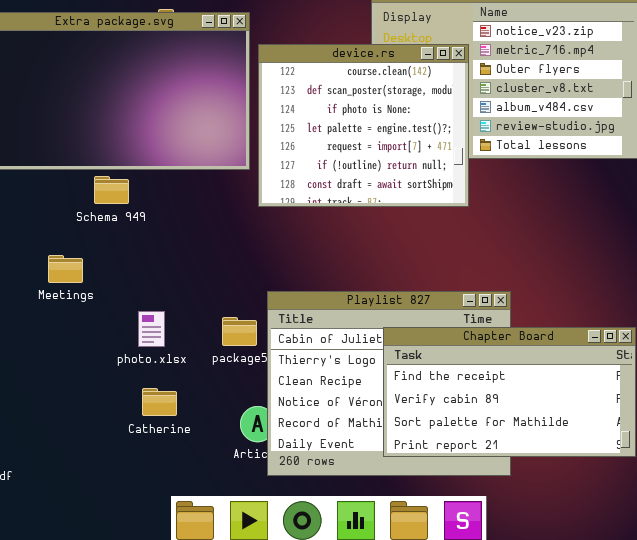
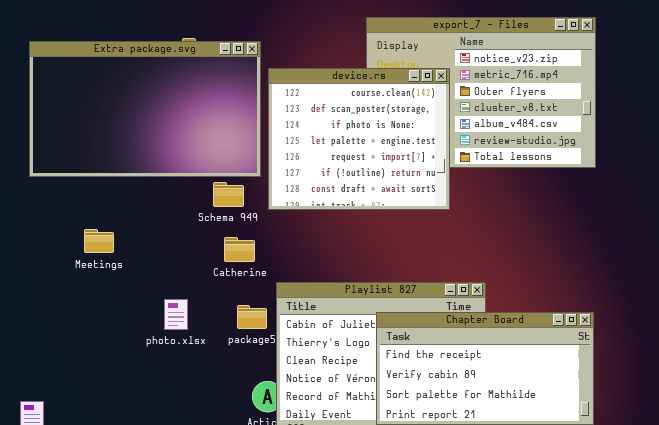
Schema 949: [94,176,129,204] -> [213,182,244,207], moved
Meetings: [48,255,83,283] -> [84,229,114,253], moved
Catherine: [142,388,177,416] -> [224,237,255,262], moved

